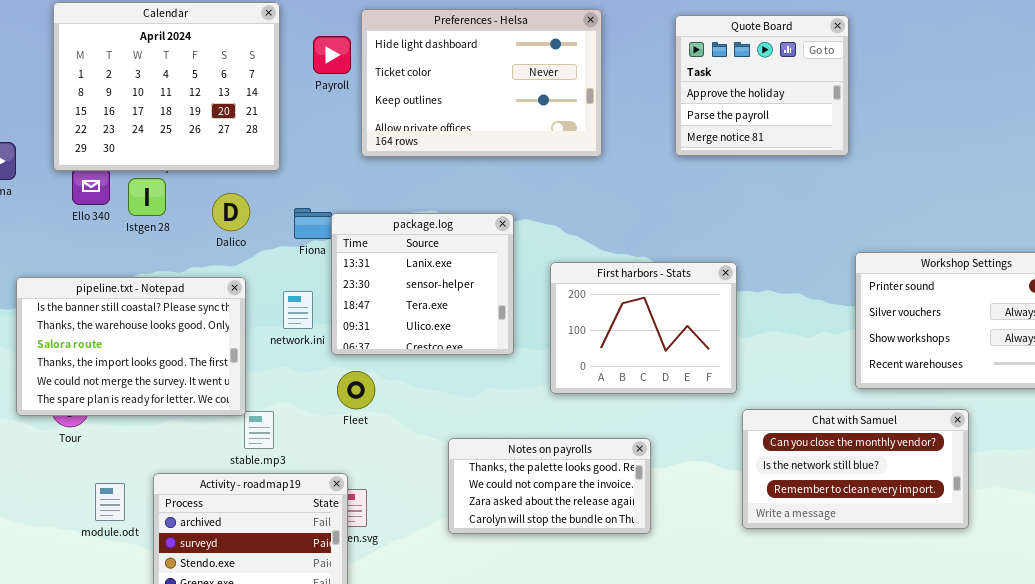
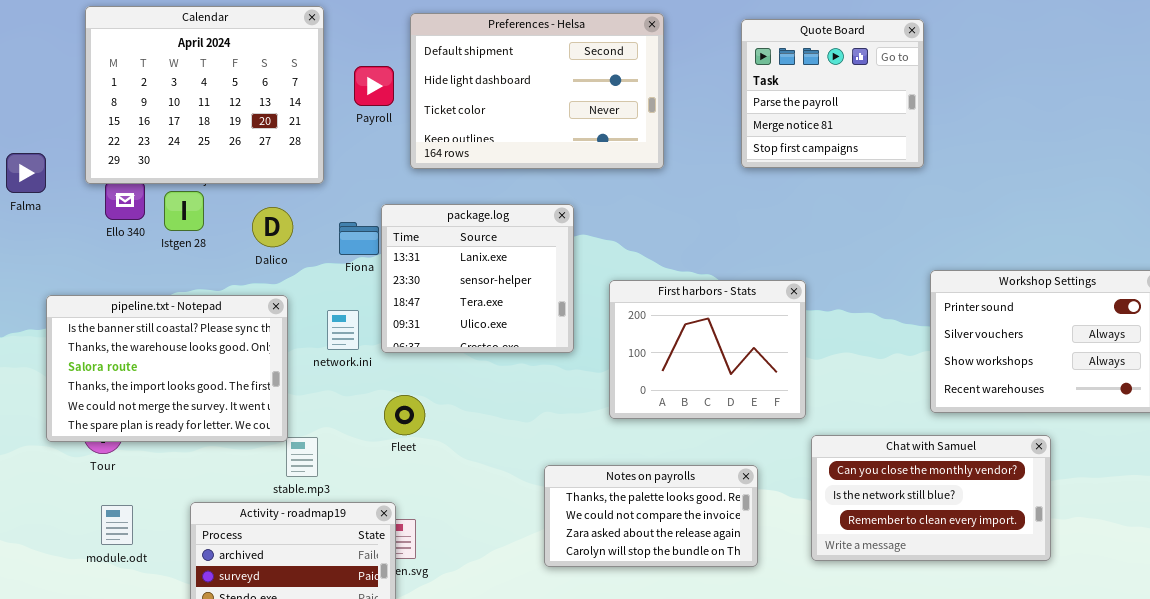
Preferences - Helsa: [361,9,602,157] -> [410,13,664,169], scrolled up 1 row
Quote Board: [675,15,849,156] -> [741,19,924,168], scrolled down 1 row
Payroll: [313,36,351,74] -> [354,66,394,106], moved
package.log: [331,213,514,355] -> [381,204,574,353], moved
Notes on payrolls: [448,438,651,534] -> [544,465,758,567], moved
module.odt: [95,483,125,521] -> [101,505,133,545], moved

